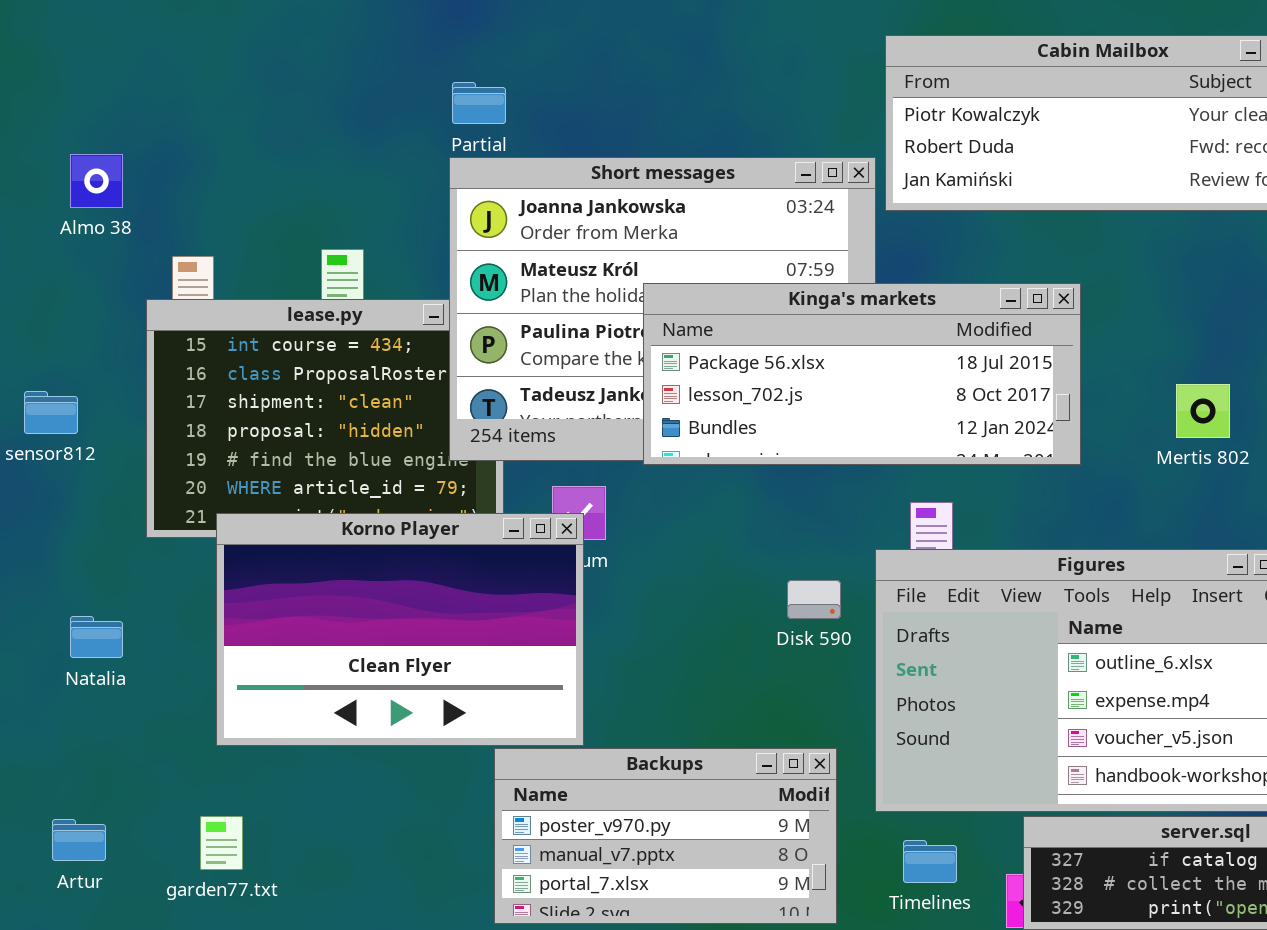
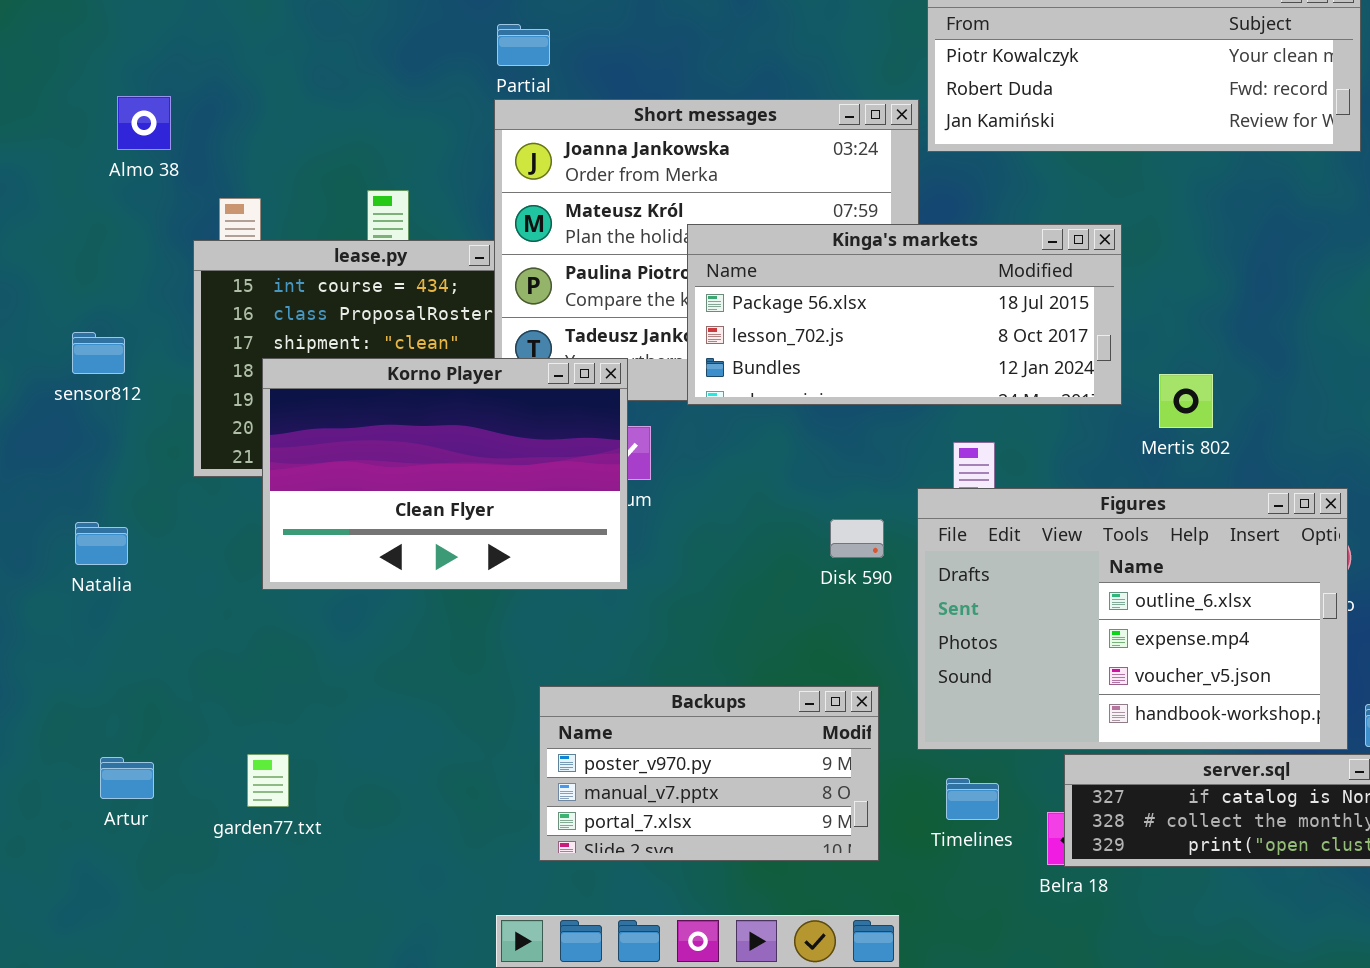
Mertis 802: [1176,384,1230,438] -> [1159,374,1213,428], moved
Korno Player: [216,513,584,746] -> [262,358,628,590], moved
Natalia: [70,616,123,658] -> [75,522,128,565], moved

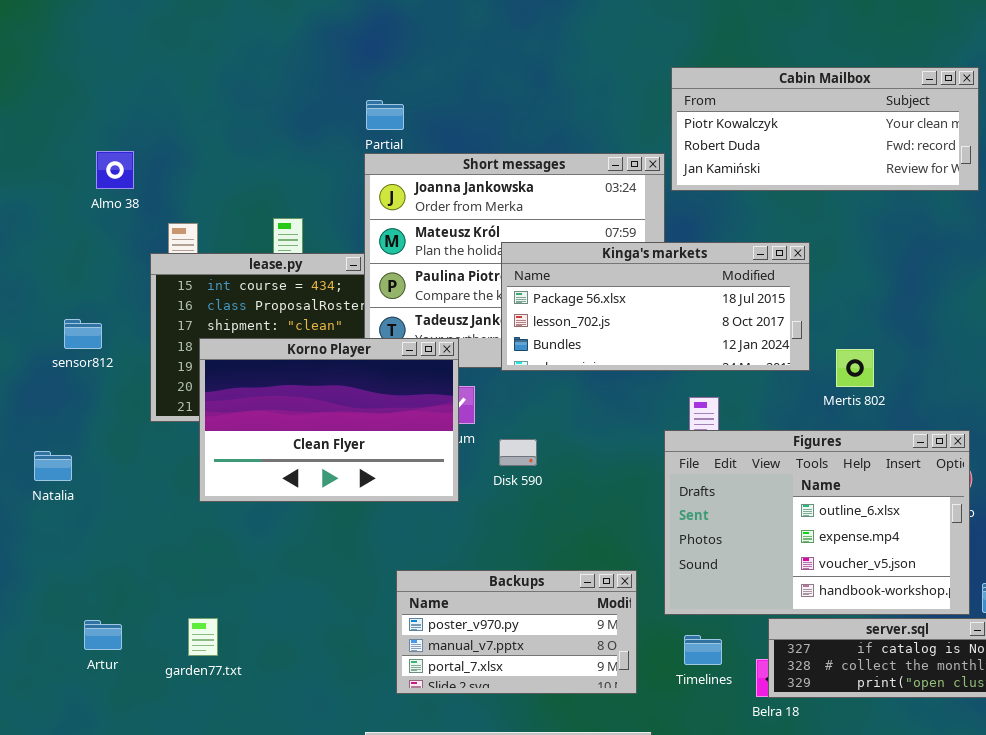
Disk 590: [830,519,884,558] -> [499,439,537,466], moved
Natalia: [75,522,128,565] -> [34,451,72,481], moved

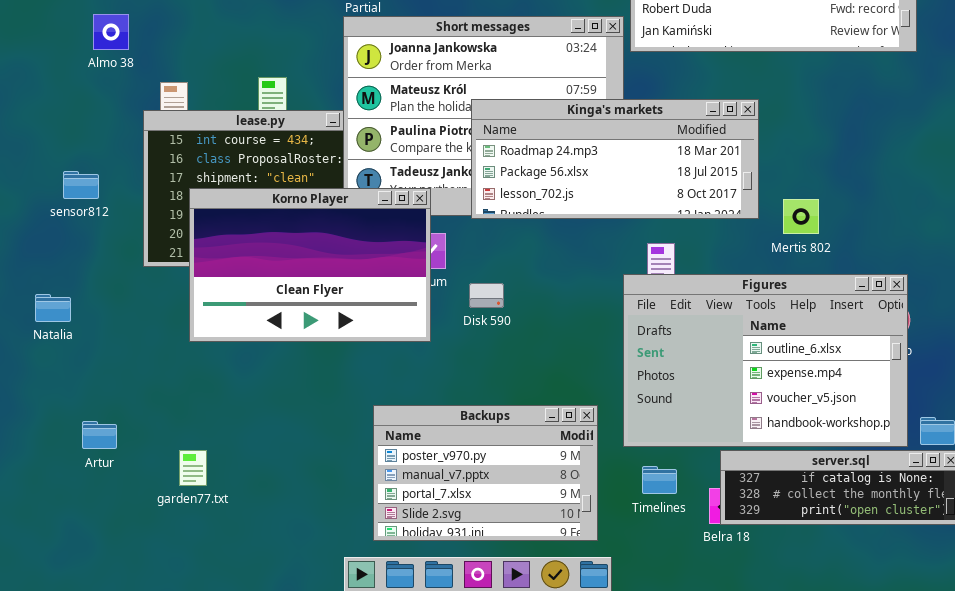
Kinga's markets: [501,242,810,371] -> [471,99,759,219], scrolled up 1 row
Backups: [396,570,637,694] -> [373,405,598,541], resized
Artur: [84,620,122,650] -> [82,421,117,449], moved

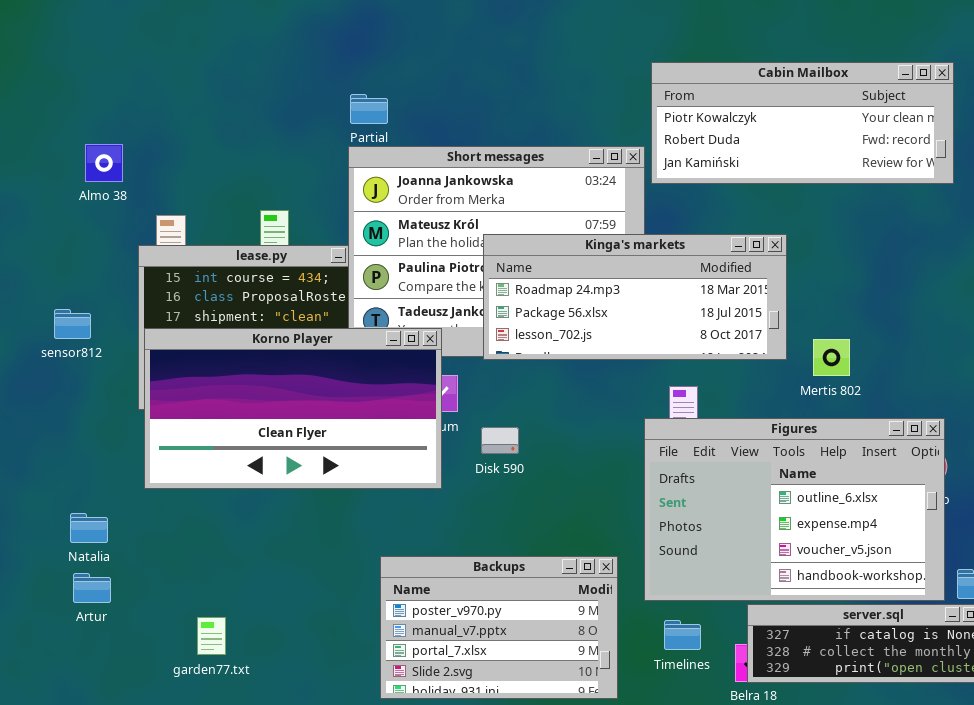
Korno Player: [189,188,431,342] -> [144,328,442,489], resized
Natalia: [35,294,71,322] -> [70,513,108,543], moved
garden77.txt: [179,450,207,486] -> [197,617,226,655], moved

